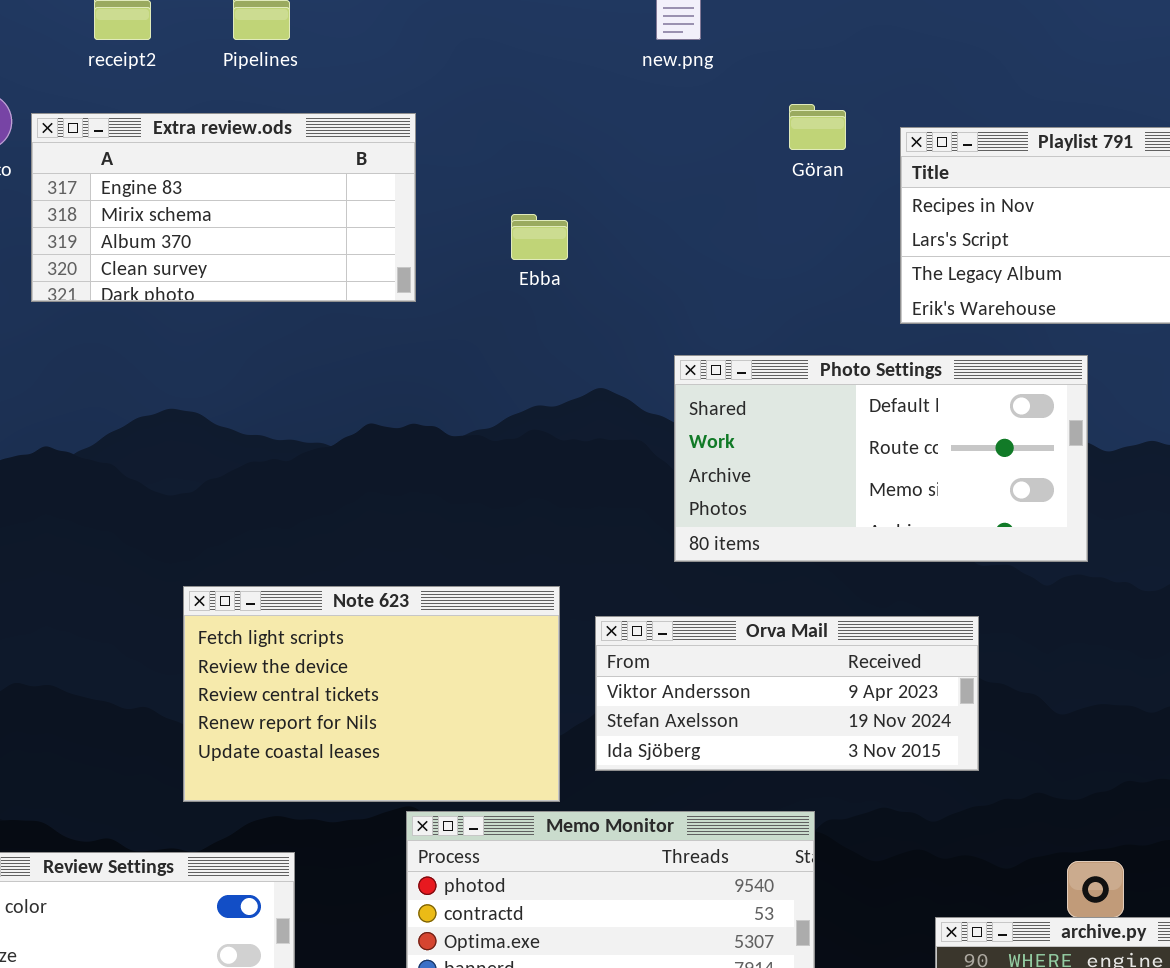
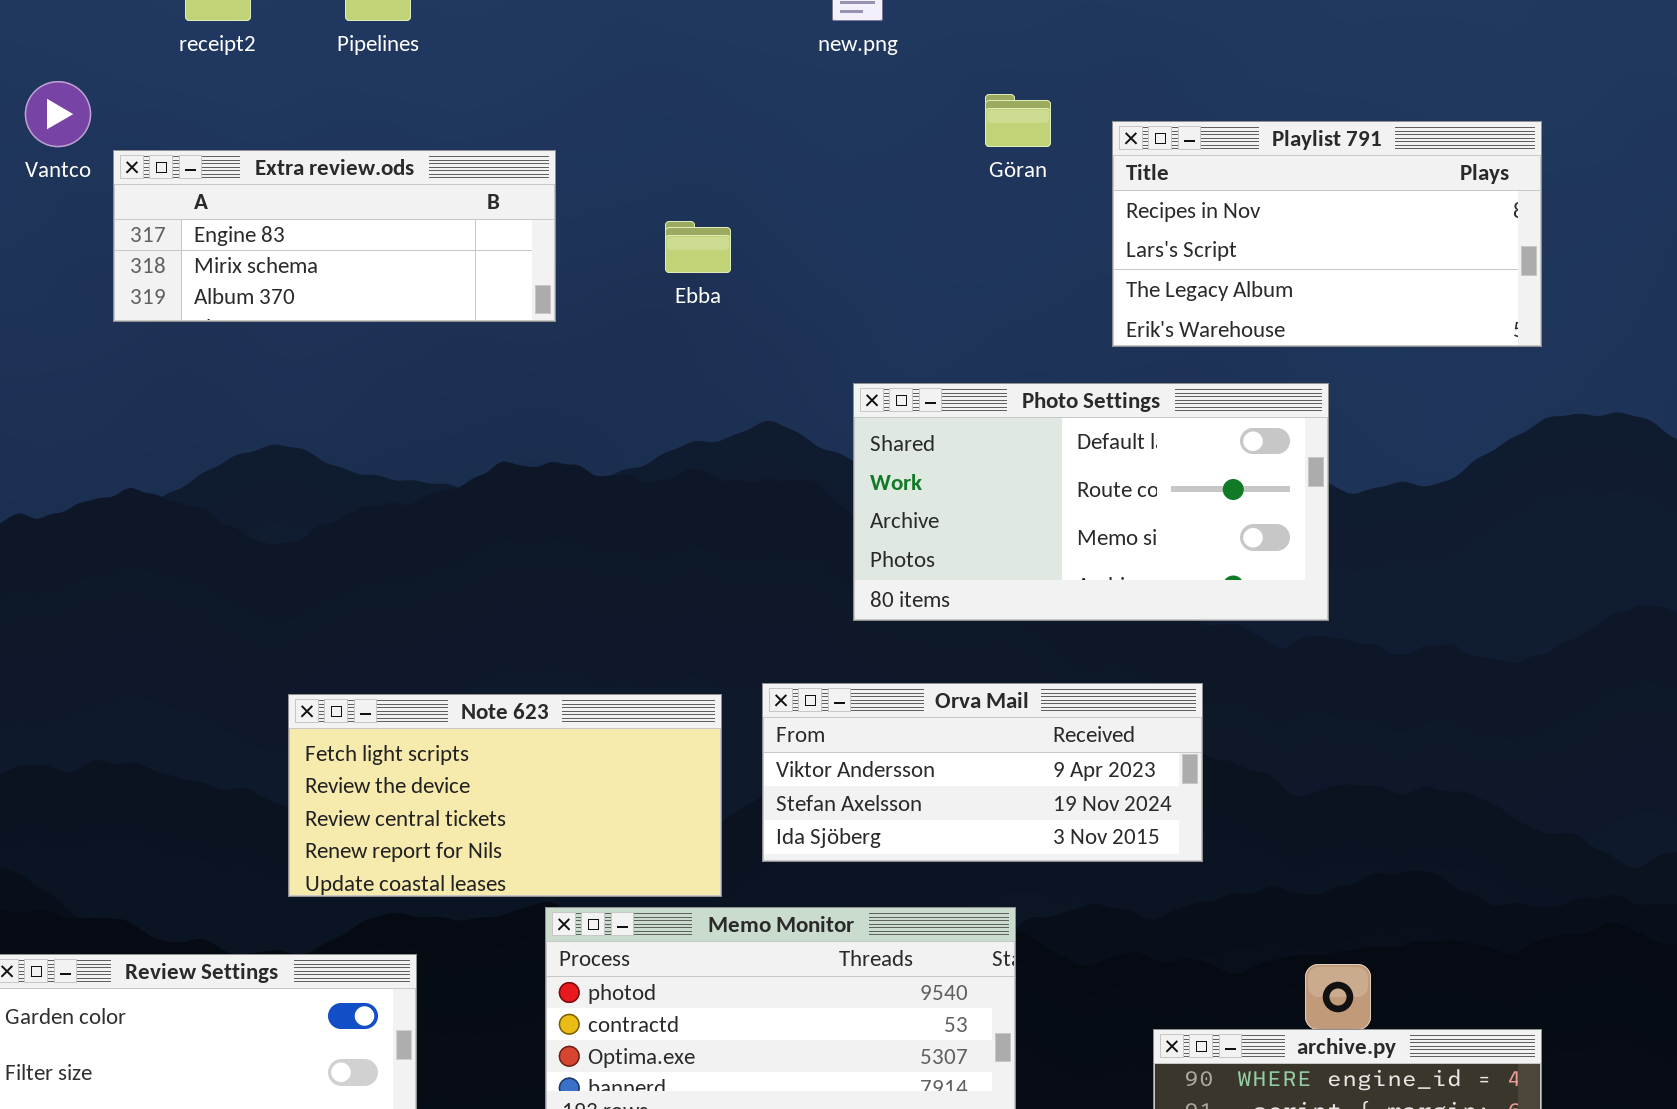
Extra review.ods: [31,113,416,302] -> [113,150,556,322], resized
Note 623: [183,586,560,802] -> [288,694,722,897], resized

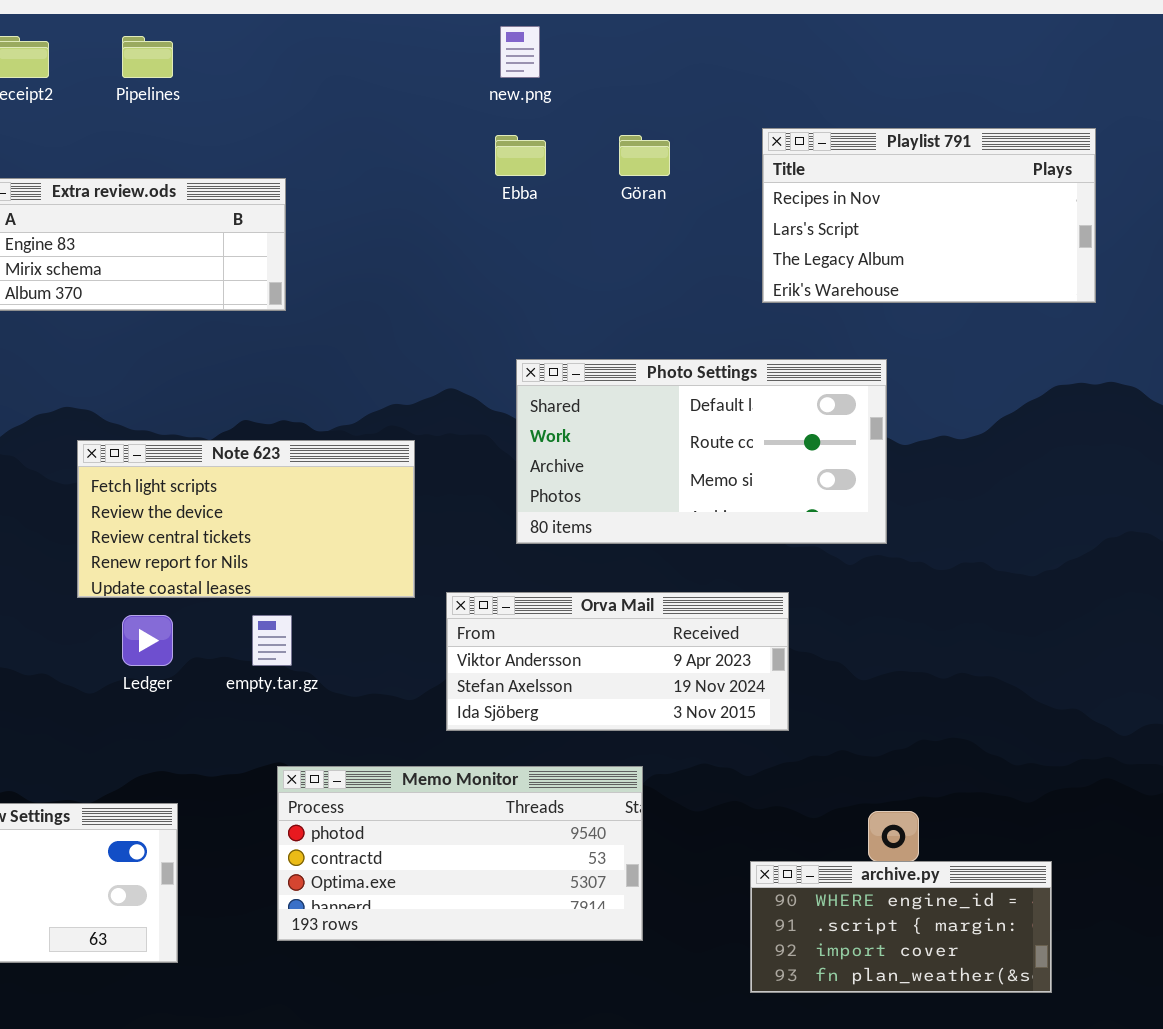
Playlist 791: [1112,121,1542,347] -> [762,128,1096,303], moved
Ebba: [665,221,731,273] -> [495,135,546,176], moved
Note 623: [288,694,722,897] -> [77,440,415,598], moved

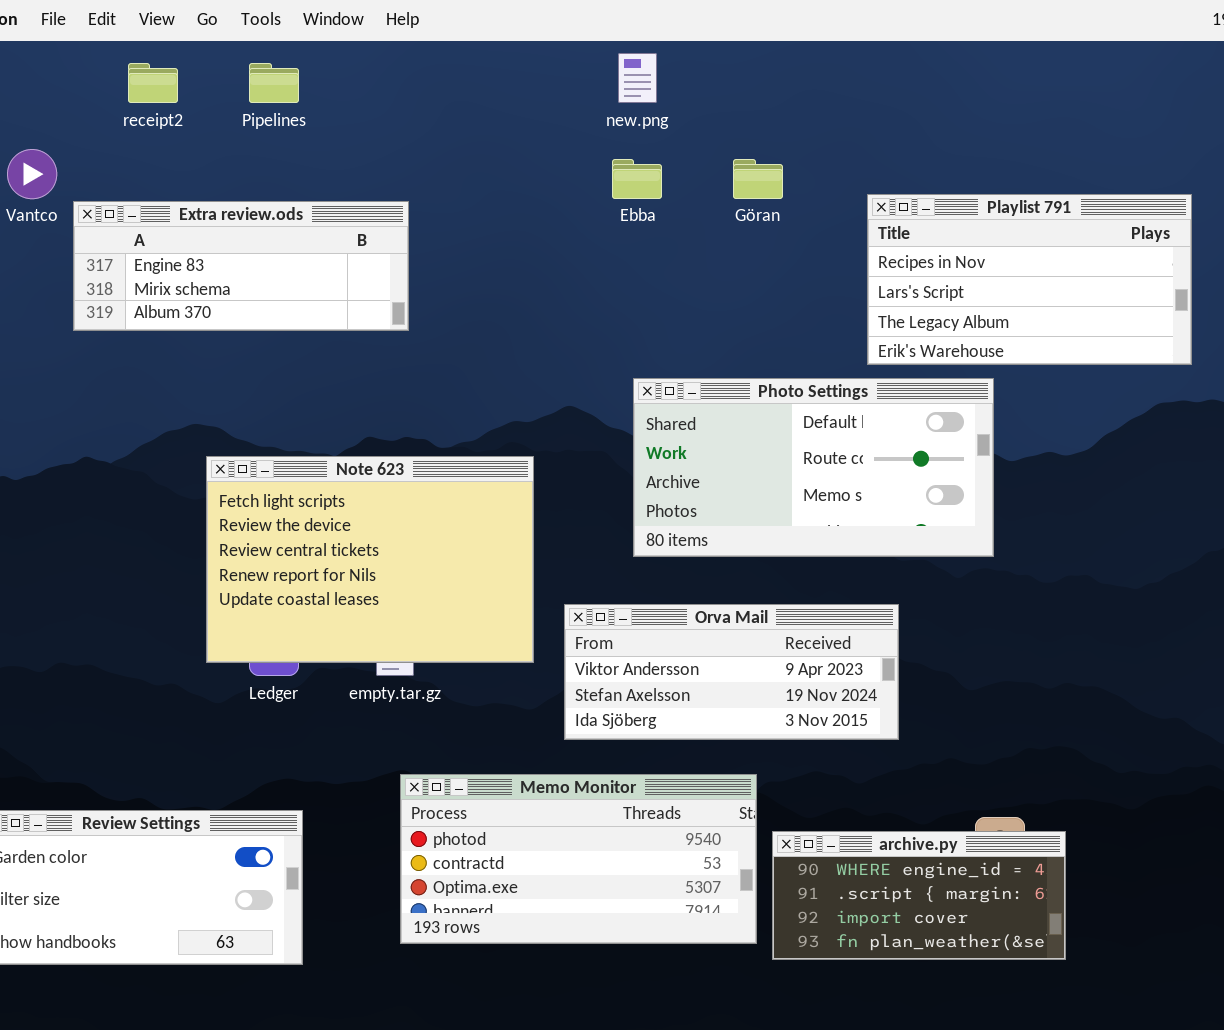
Playlist 791: [762,128,1096,303] -> [867,194,1192,365], moved
Note 623: [77,440,415,598] -> [206,456,534,663], resized
archive.py: [750,861,1052,993] -> [772,831,1066,960], moved

